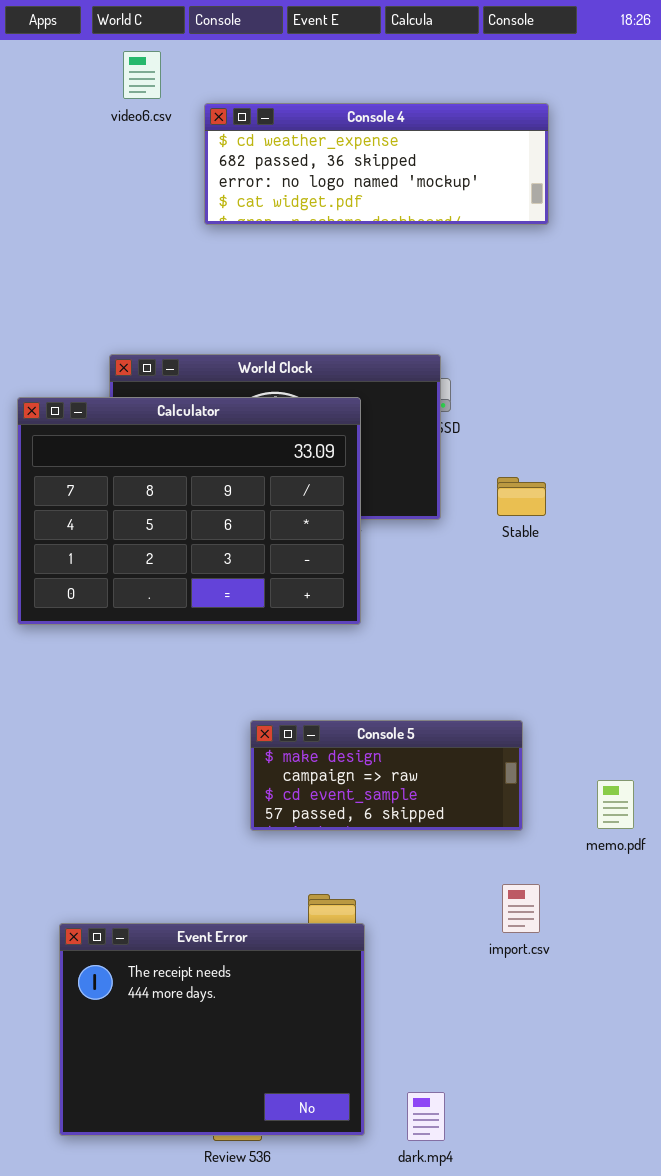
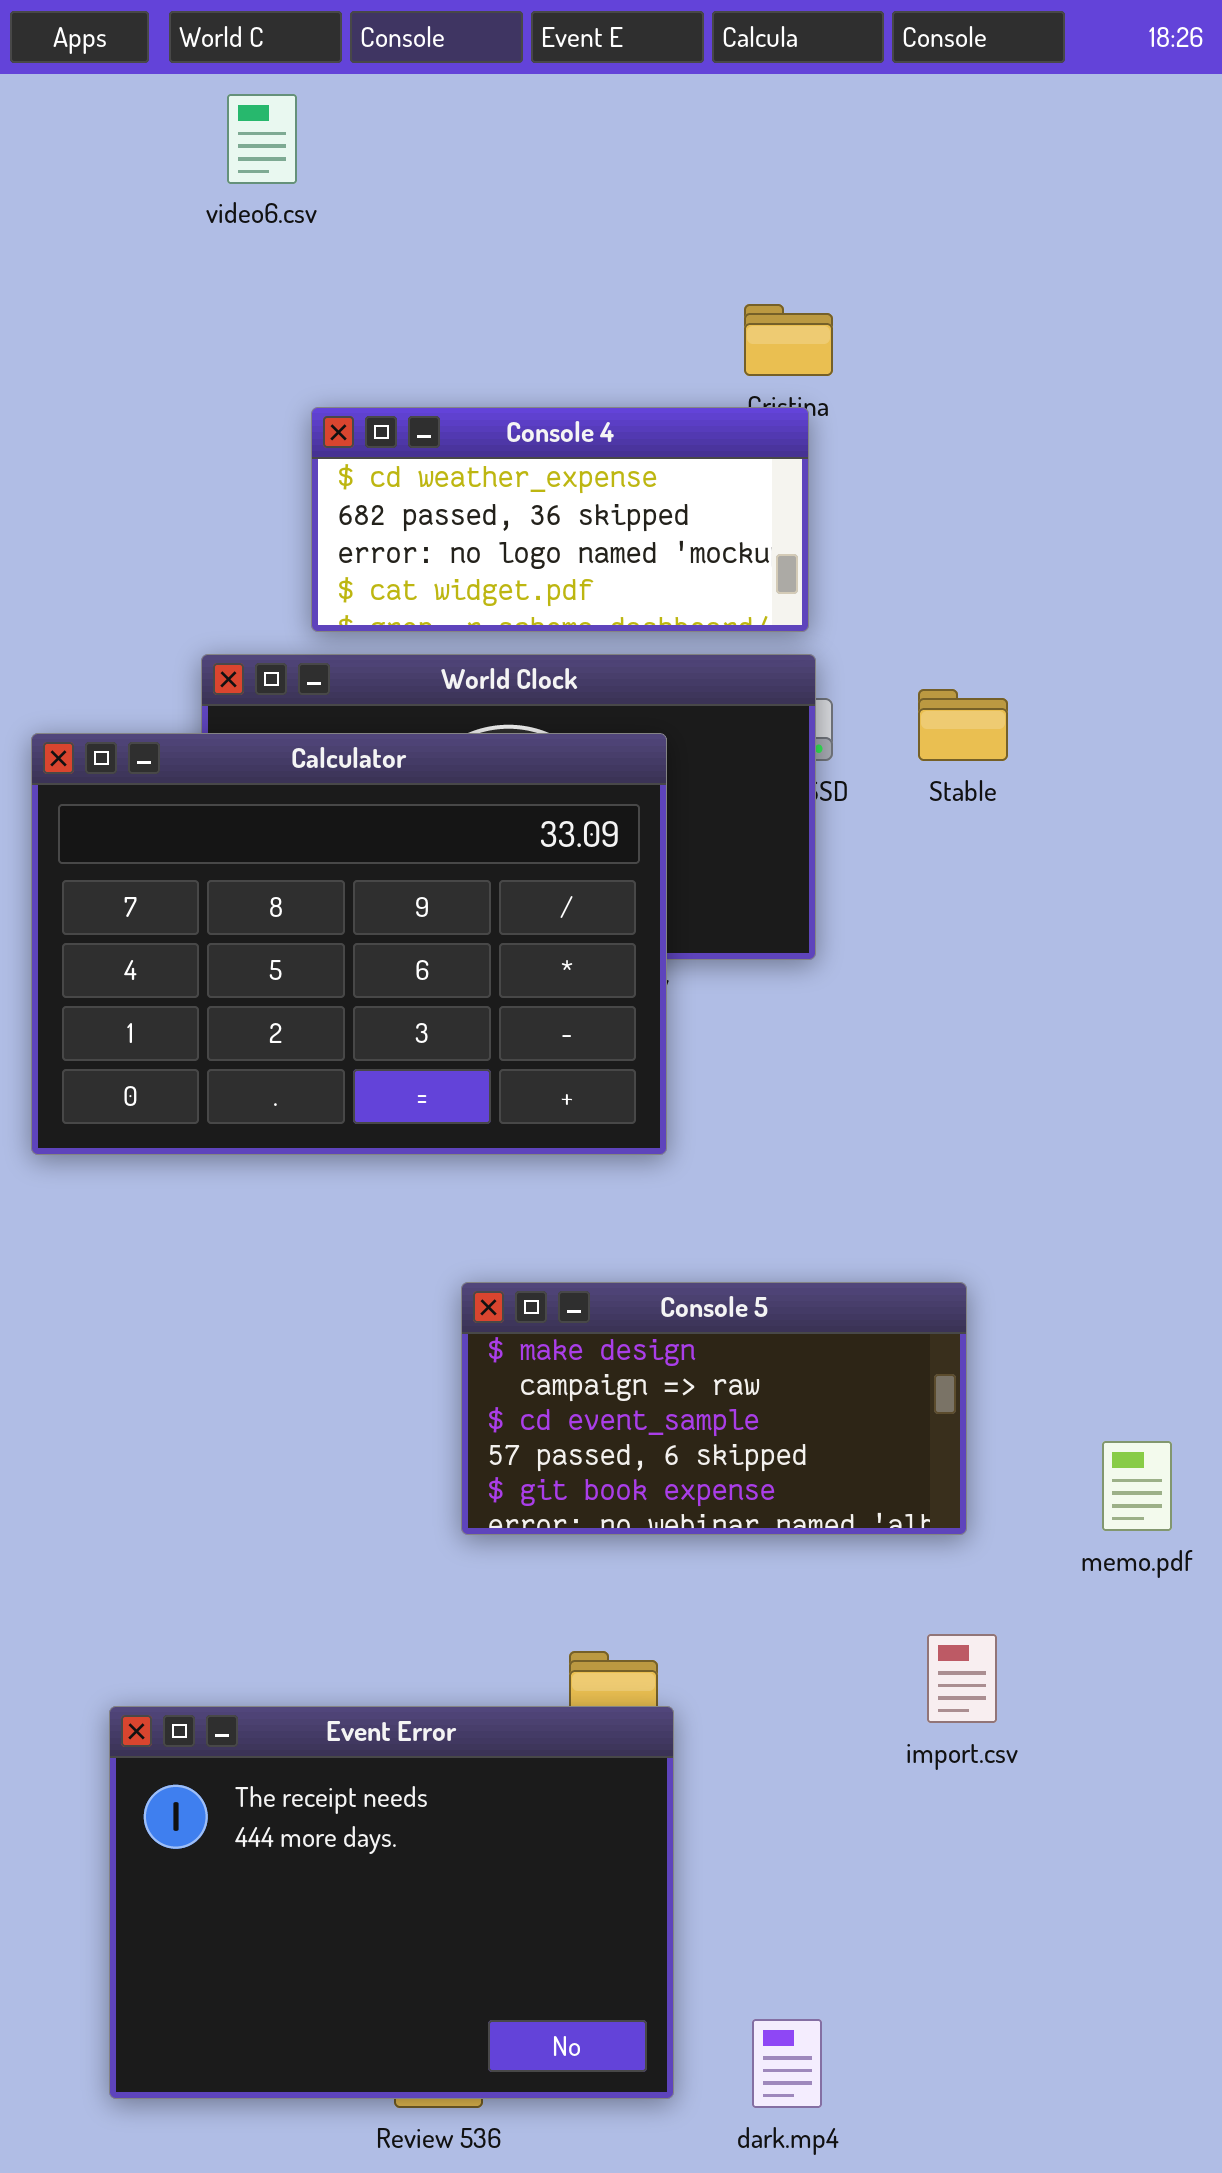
Console 4: [204,103,549,225] -> [311,407,809,632], moved, resized
Stable: [497,477,546,516] -> [918,689,1008,761], moved
Console 5: [250,720,523,831] -> [461,1282,967,1535], resized

